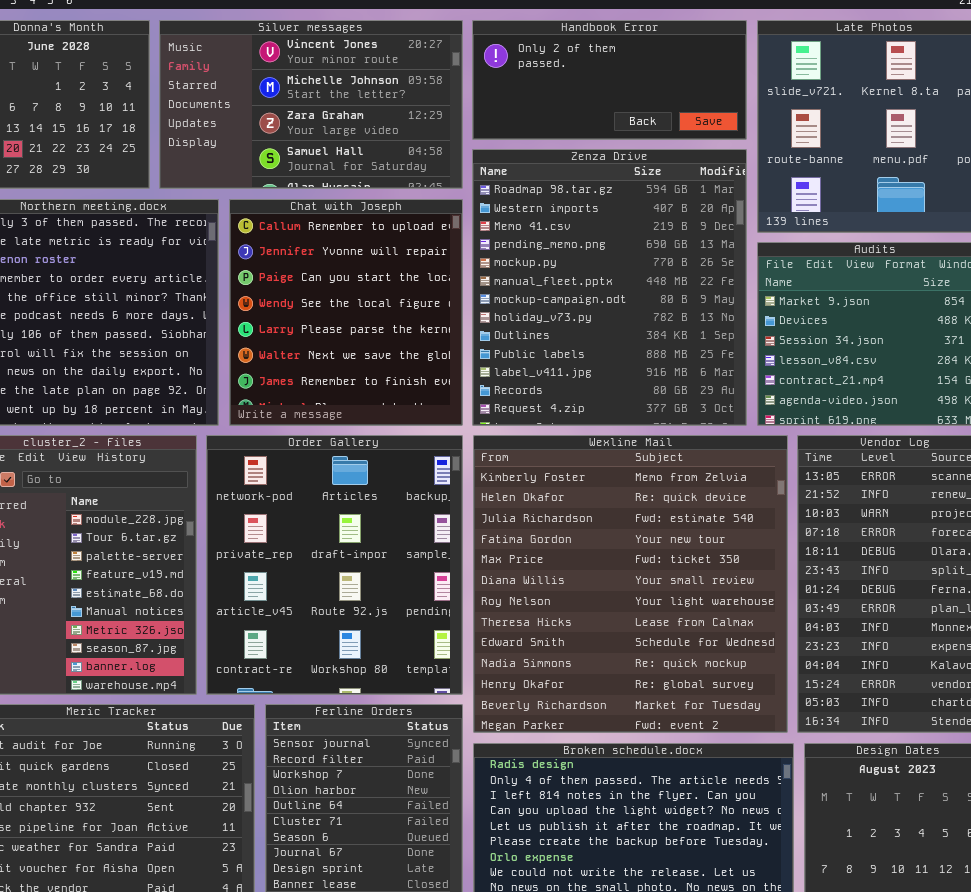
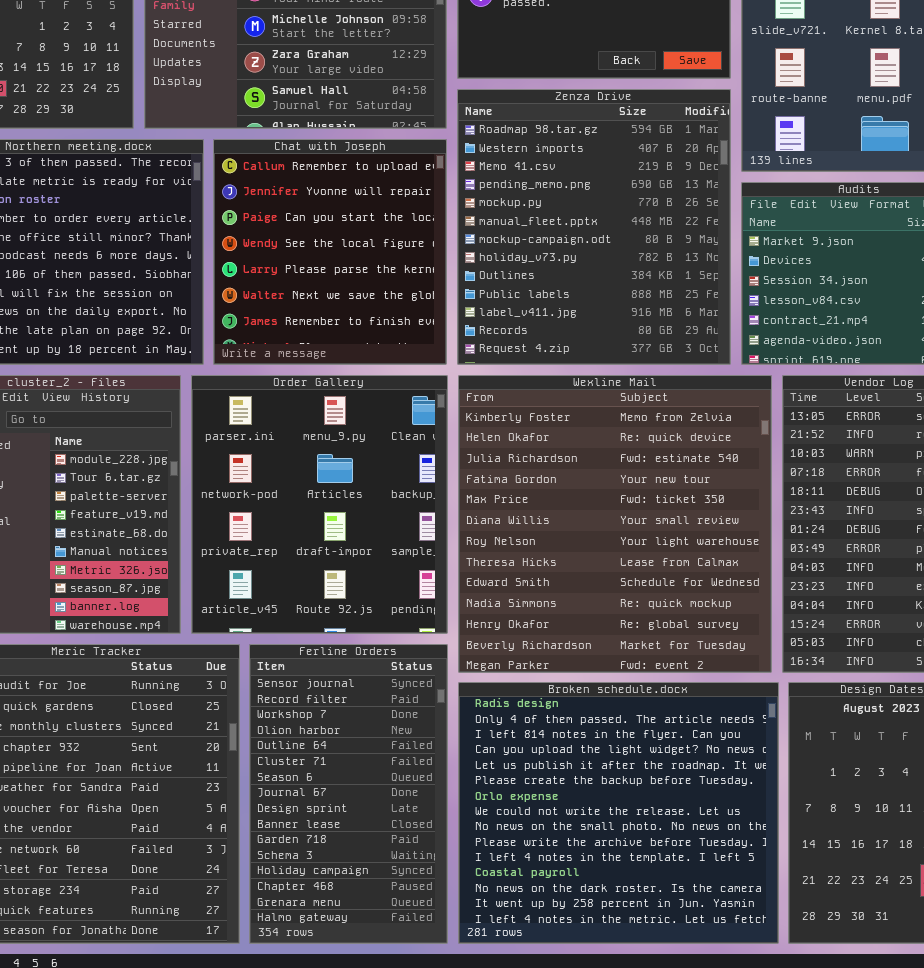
Order Gallery: [206,435,463,695] -> [191,375,448,634], scrolled up 1 row

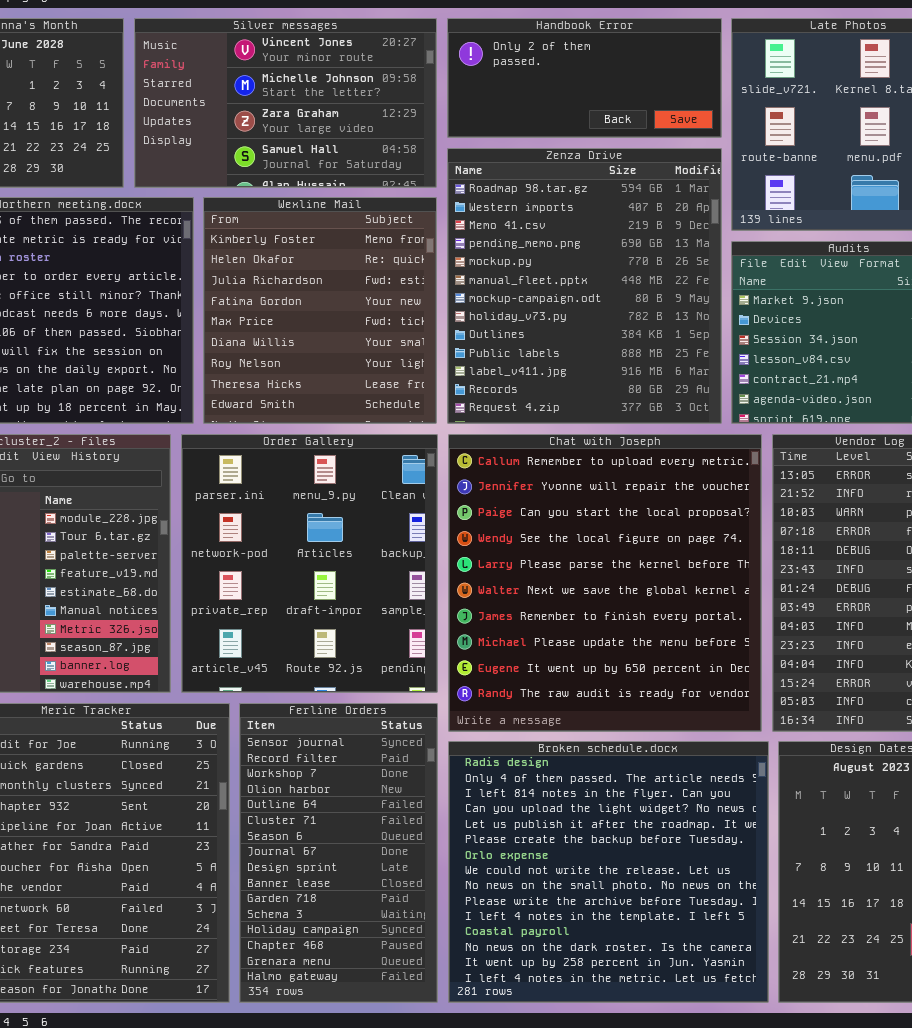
Chat with Joseph: [213,139,447,365] -> [448,434,762,732], moved, resized
Wexline Mail: [458,375,772,673] -> [203,197,437,424], moved, resized

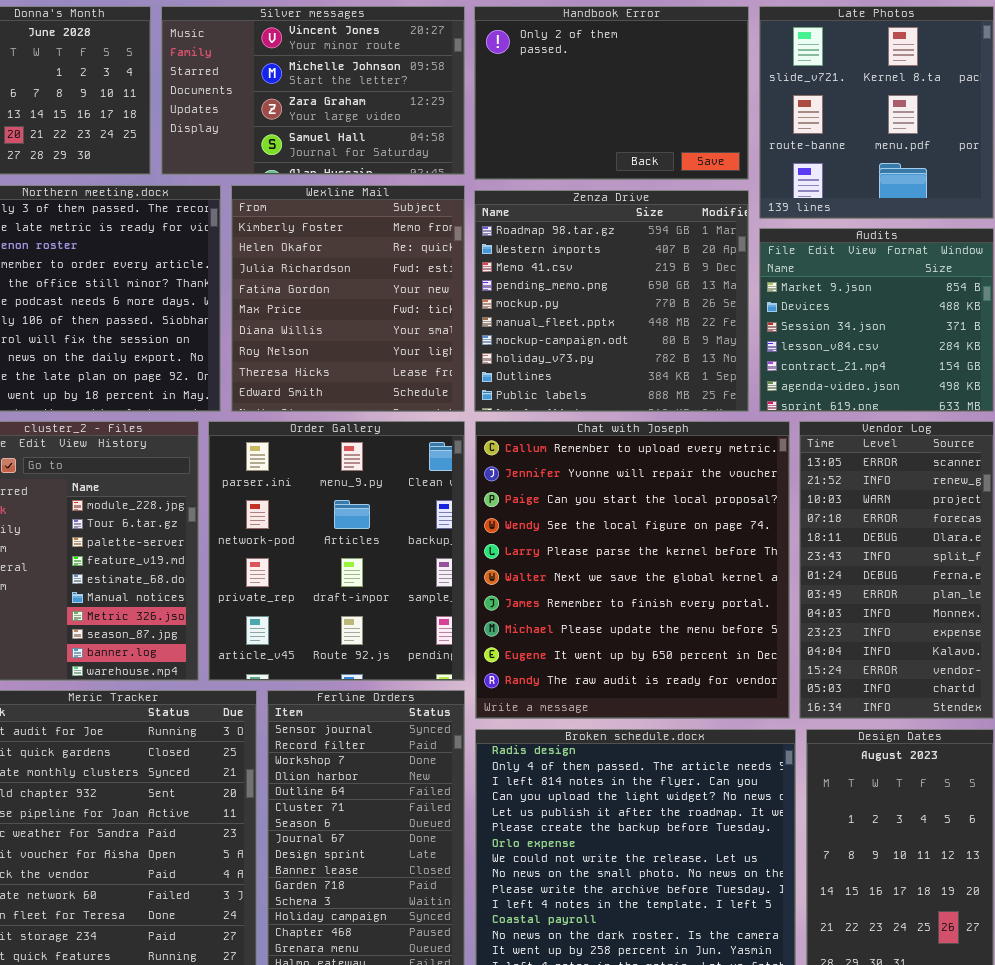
Handbook Error: [447,18,722,138] -> [474,6,749,180], resized
Zenza Drive: [447,148,722,424] -> [474,190,749,412], resized

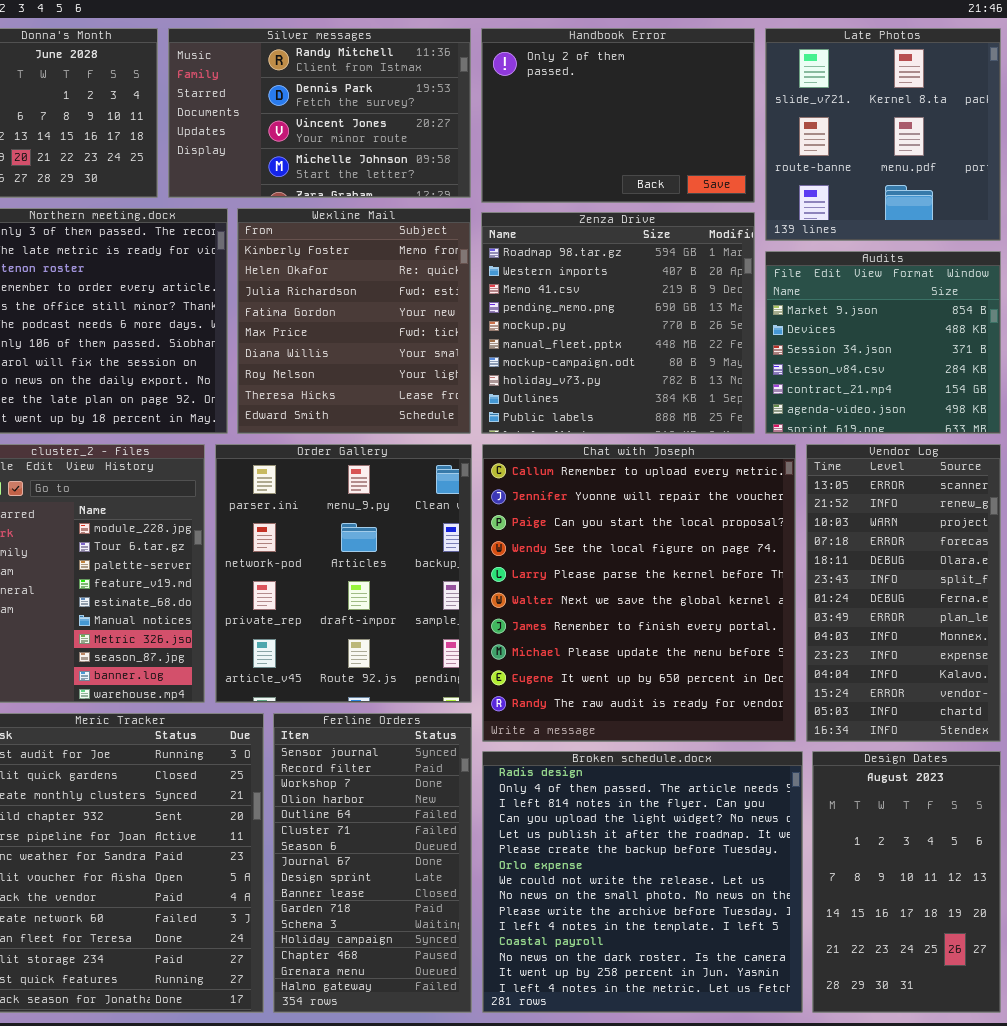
Silver messages: [161,6,465,175] -> [168,28,471,198], scrolled up 2 rows

